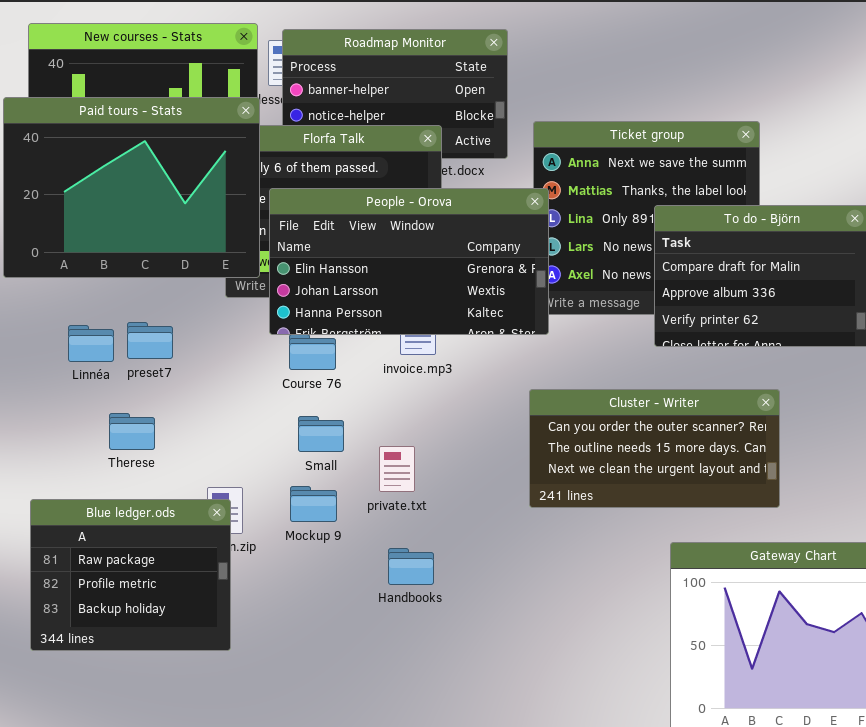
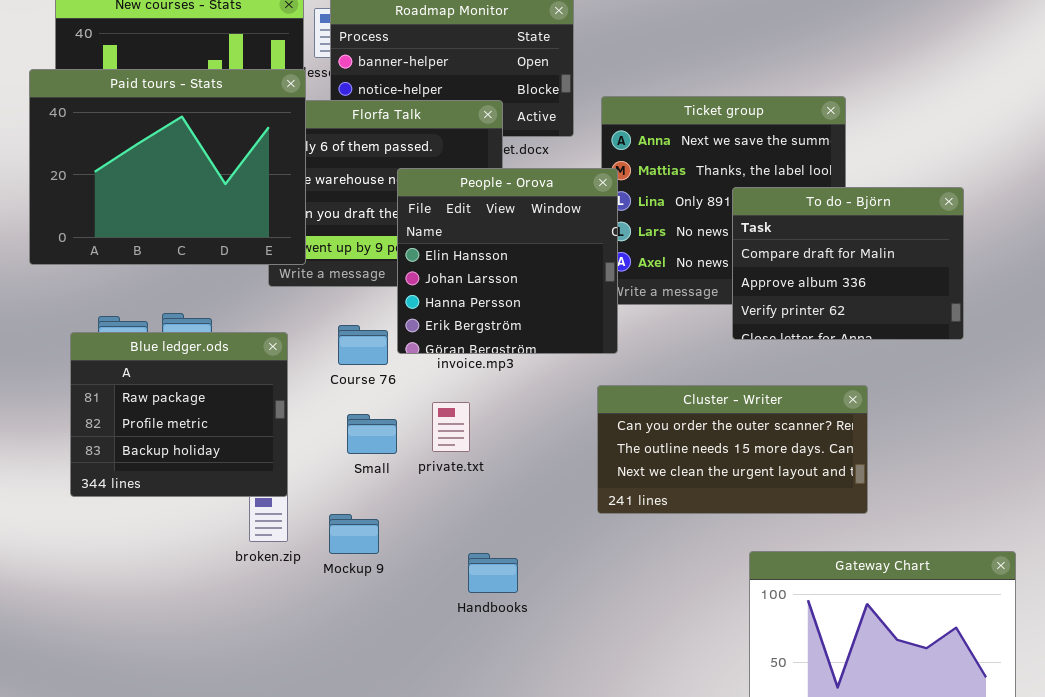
People - Orova: [269,188,549,335] -> [397,168,618,354], resized
private.txt: [379,446,415,492] -> [432,402,470,452], moved
Mockup 9: [290,486,337,522] -> [329,514,379,554], moved
Blue ledger.ods: [30,499,231,651] -> [70,332,288,497], moved
Handbooks: [388,548,434,585] -> [468,553,518,593], moved

